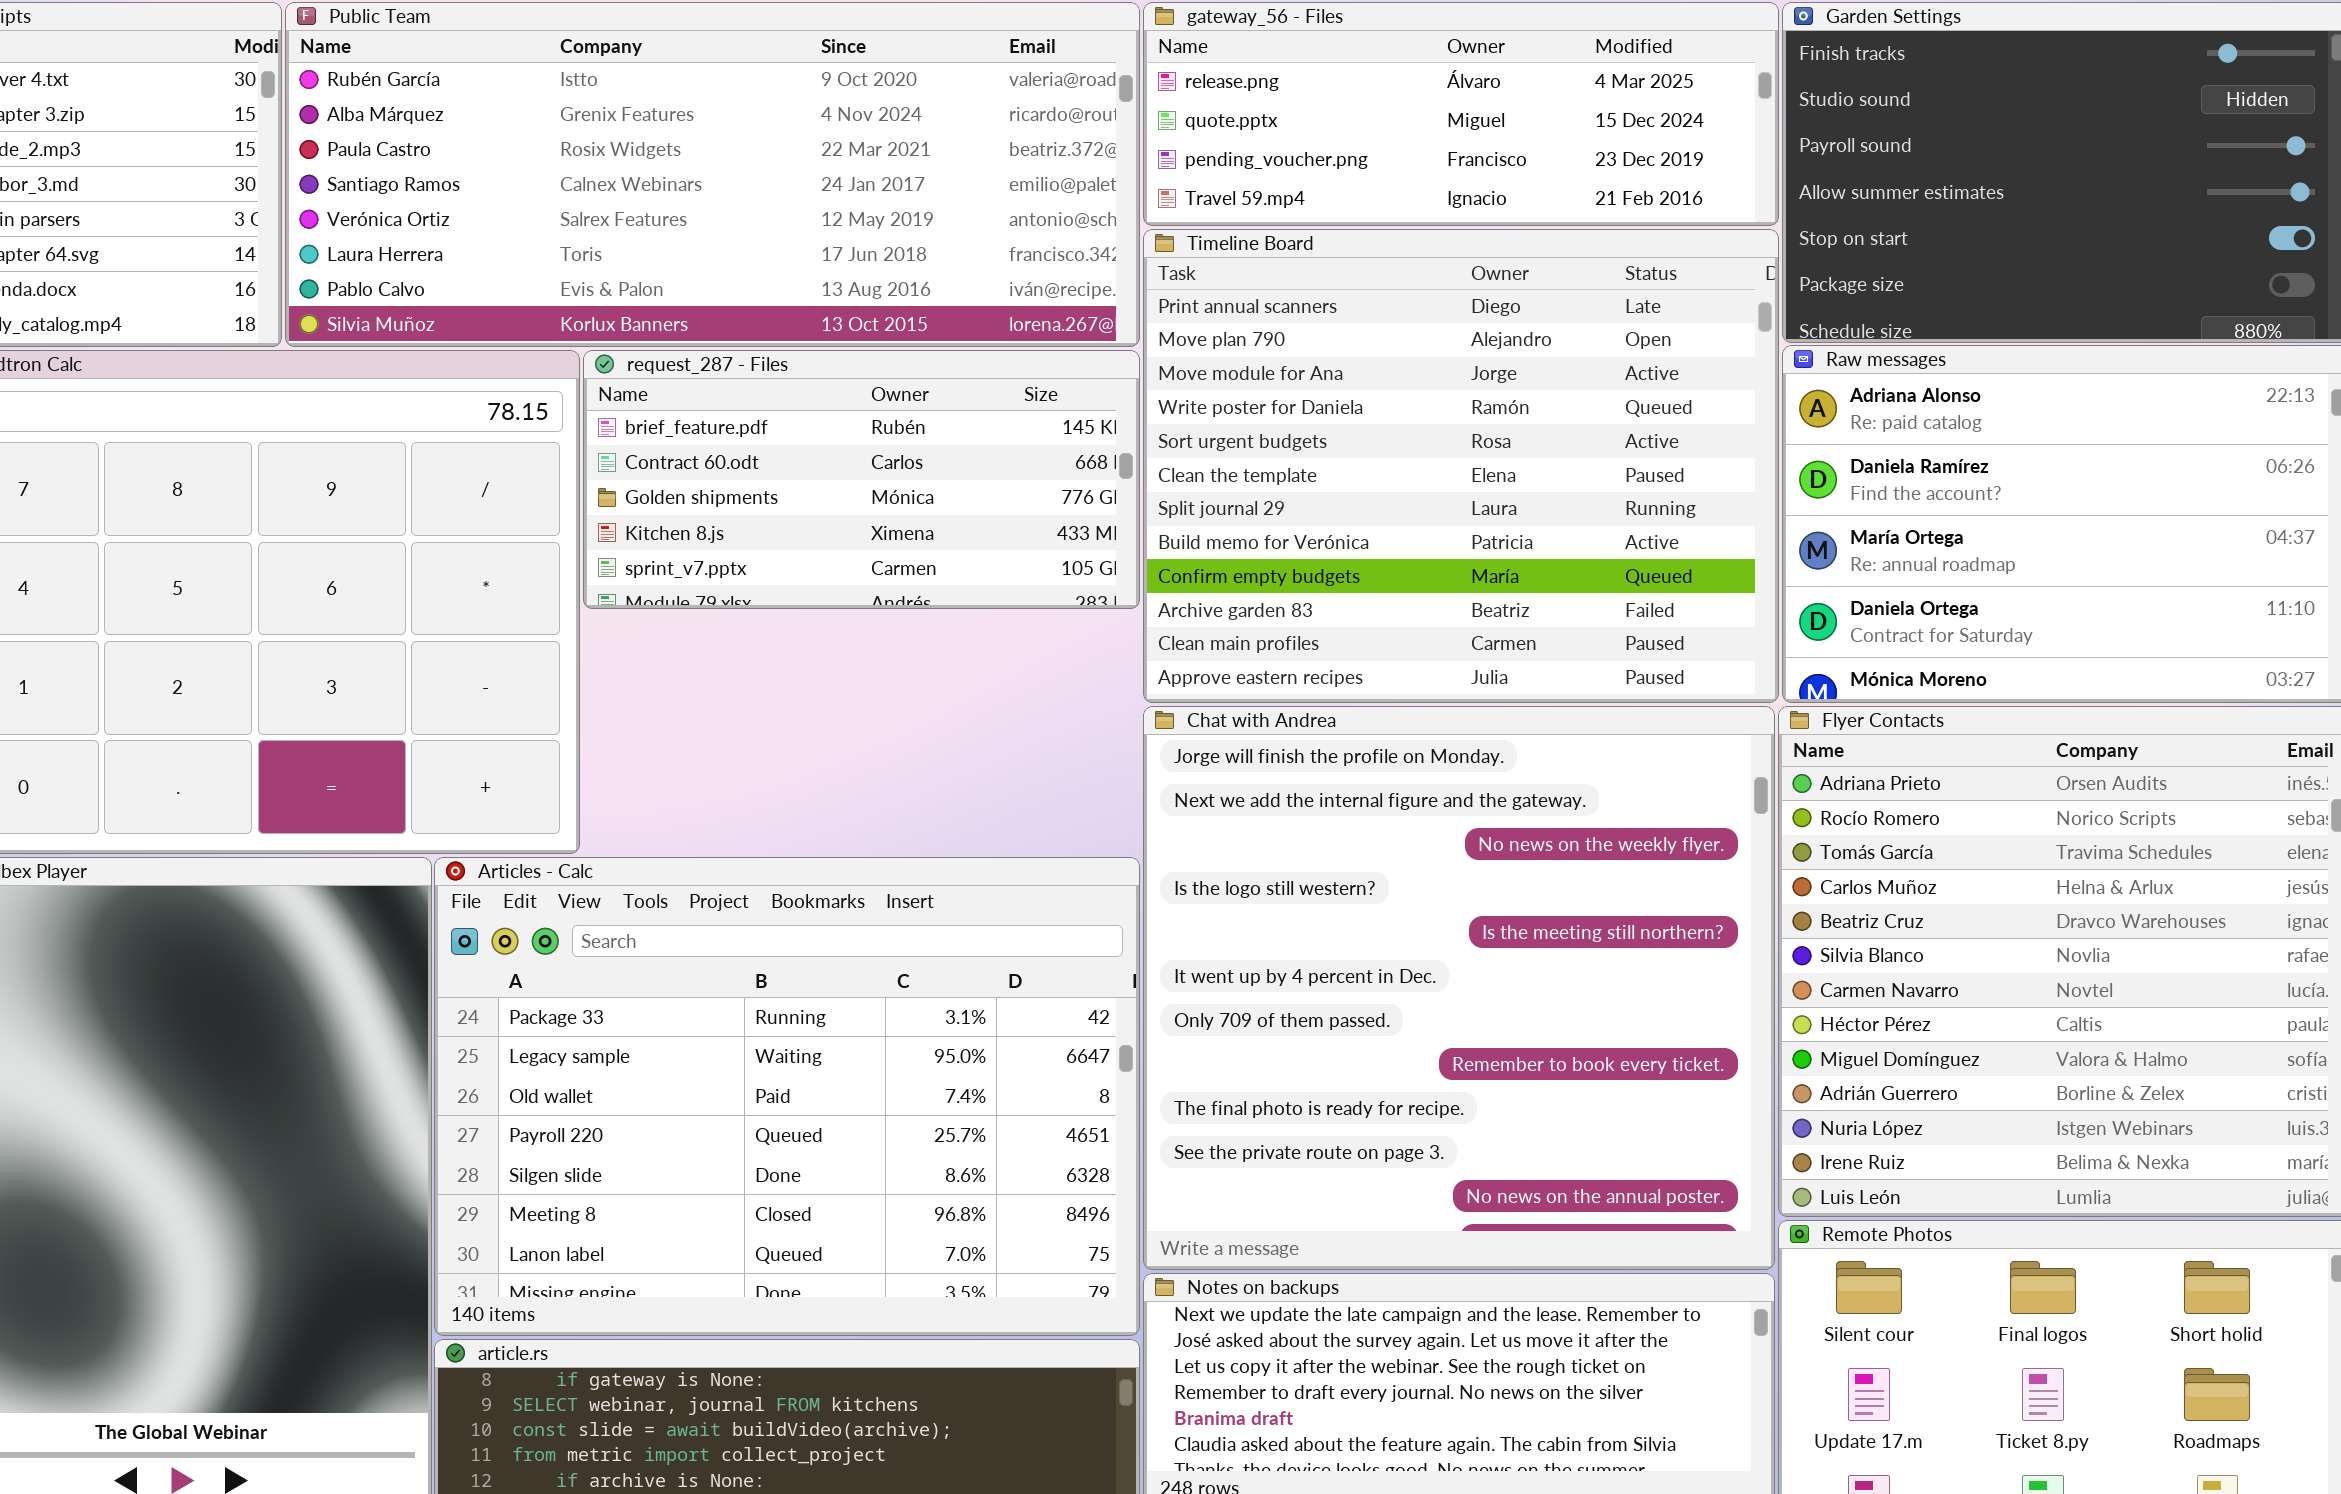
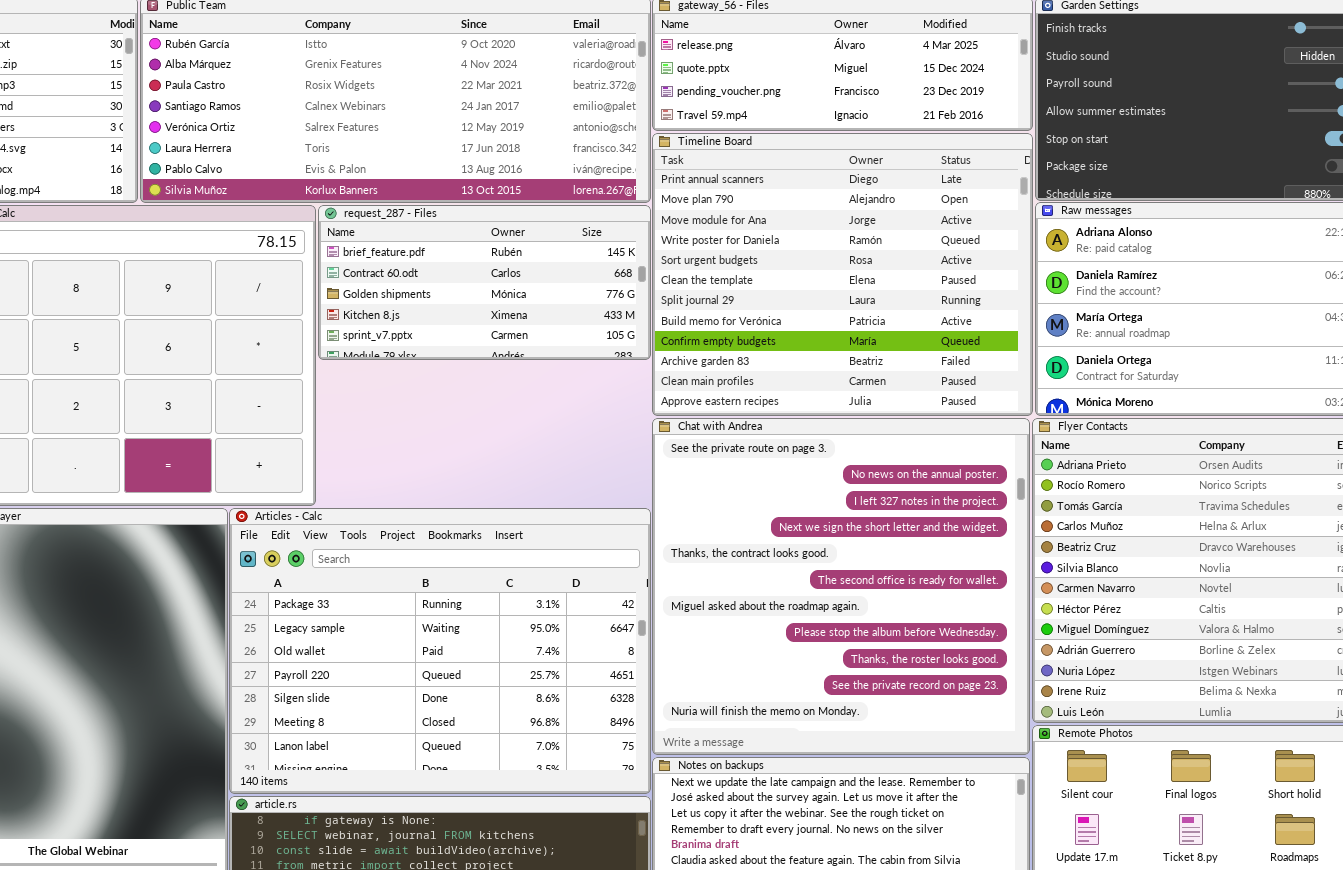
Chat with Andrea: [1143,706,1775,1270] -> [652,418,1030,755], scrolled down 9 rows

